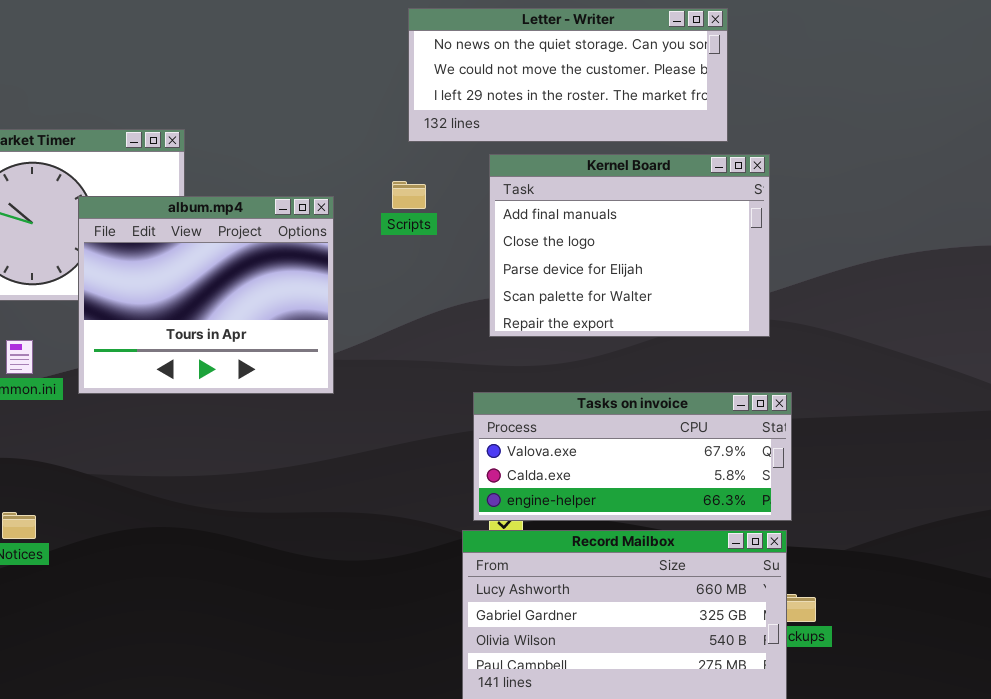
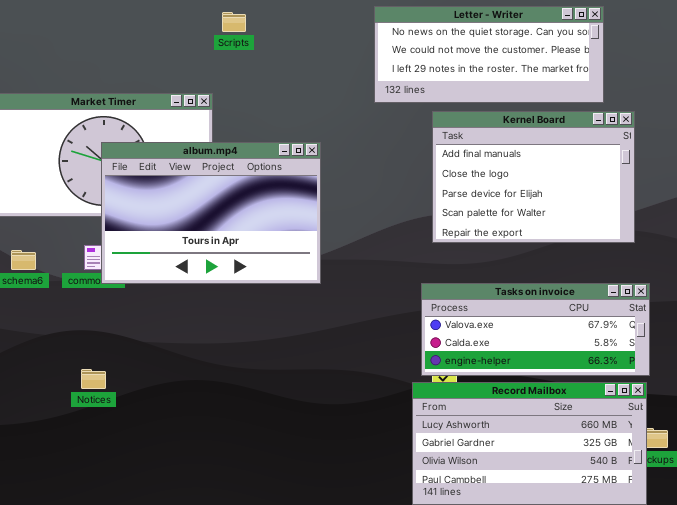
Scripts: [392,181,426,209] -> [222,12,246,32], moved
album.mp4: [78,196,334,394] -> [101,142,321,284], resized

